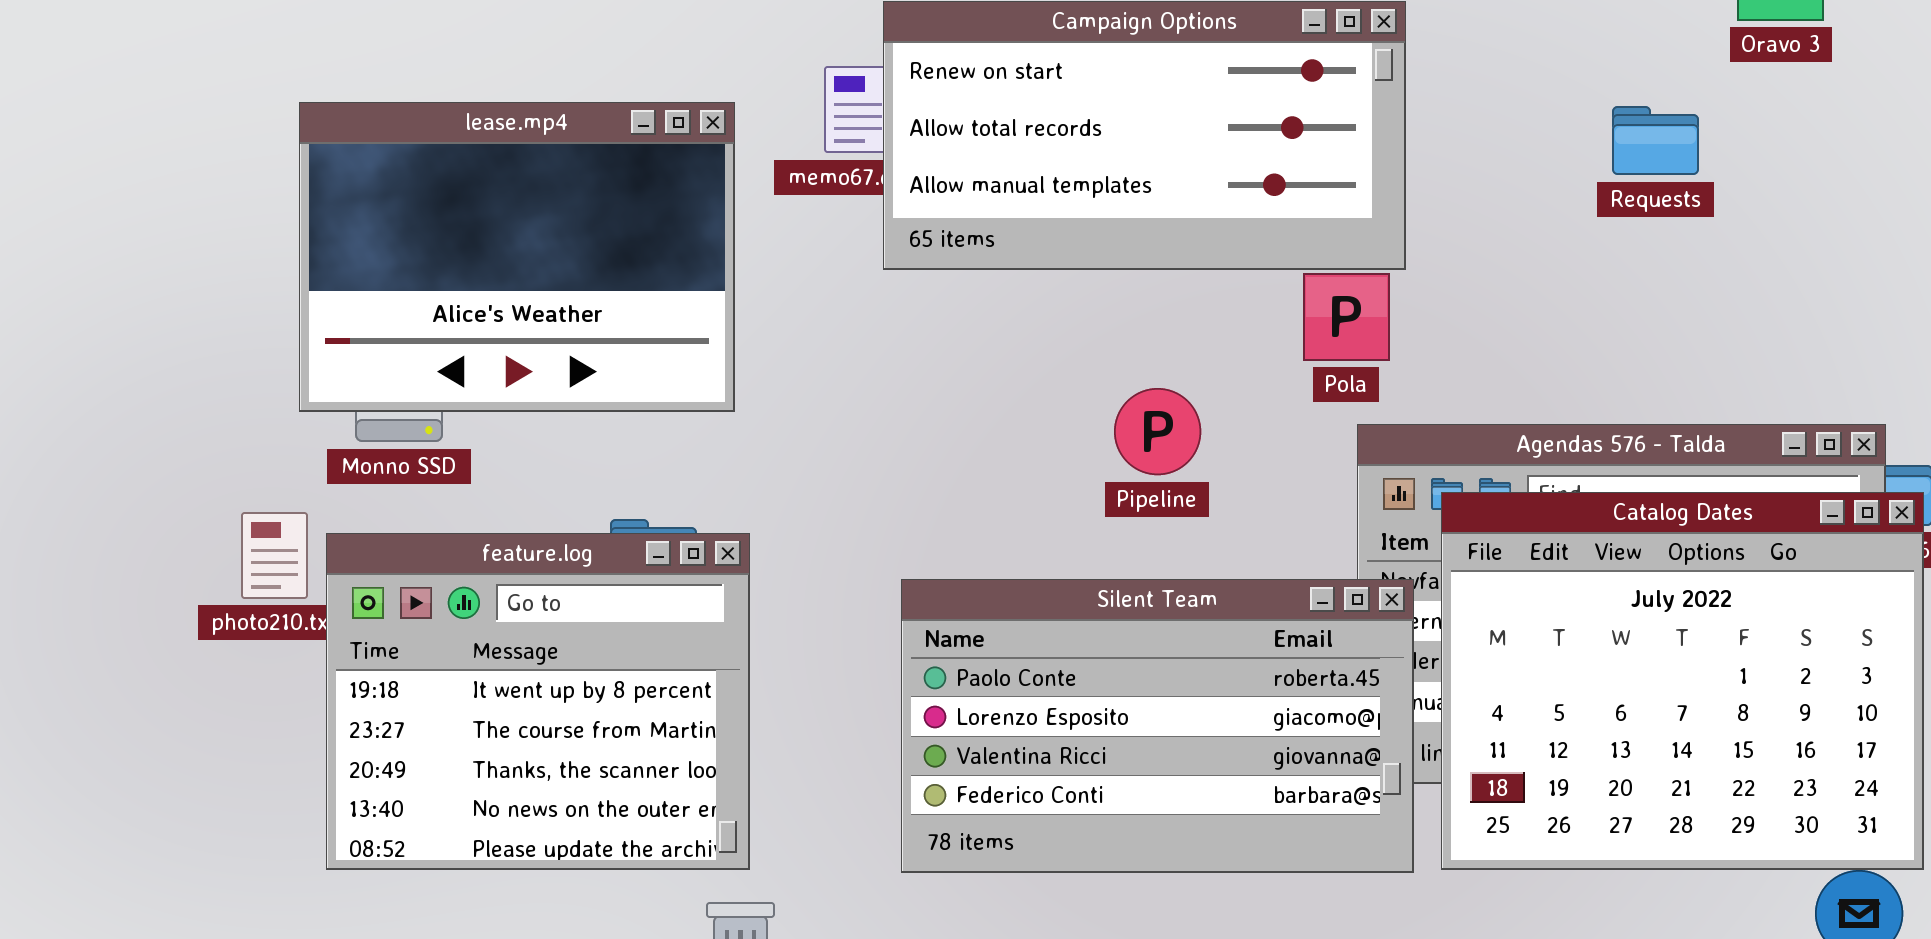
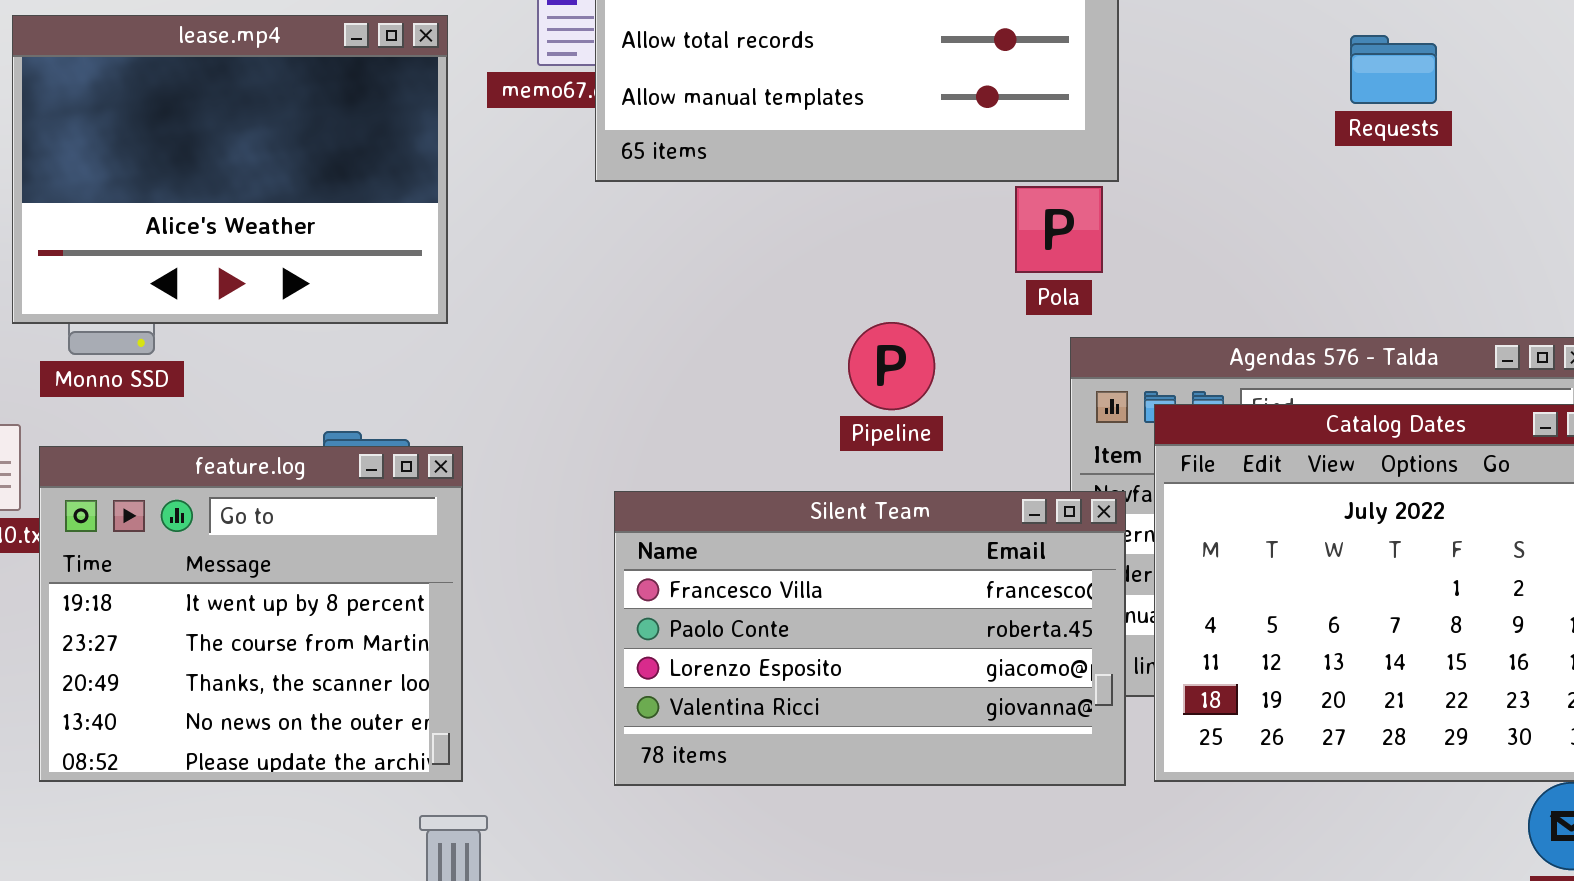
Requests: [1612,106,1699,175] -> [1350,35,1437,104], moved
Pipeline: [1114,388,1201,475] -> [848,322,935,410], moved
Silent Team: [901,579,1414,873] -> [614,491,1126,786], scrolled up 1 row

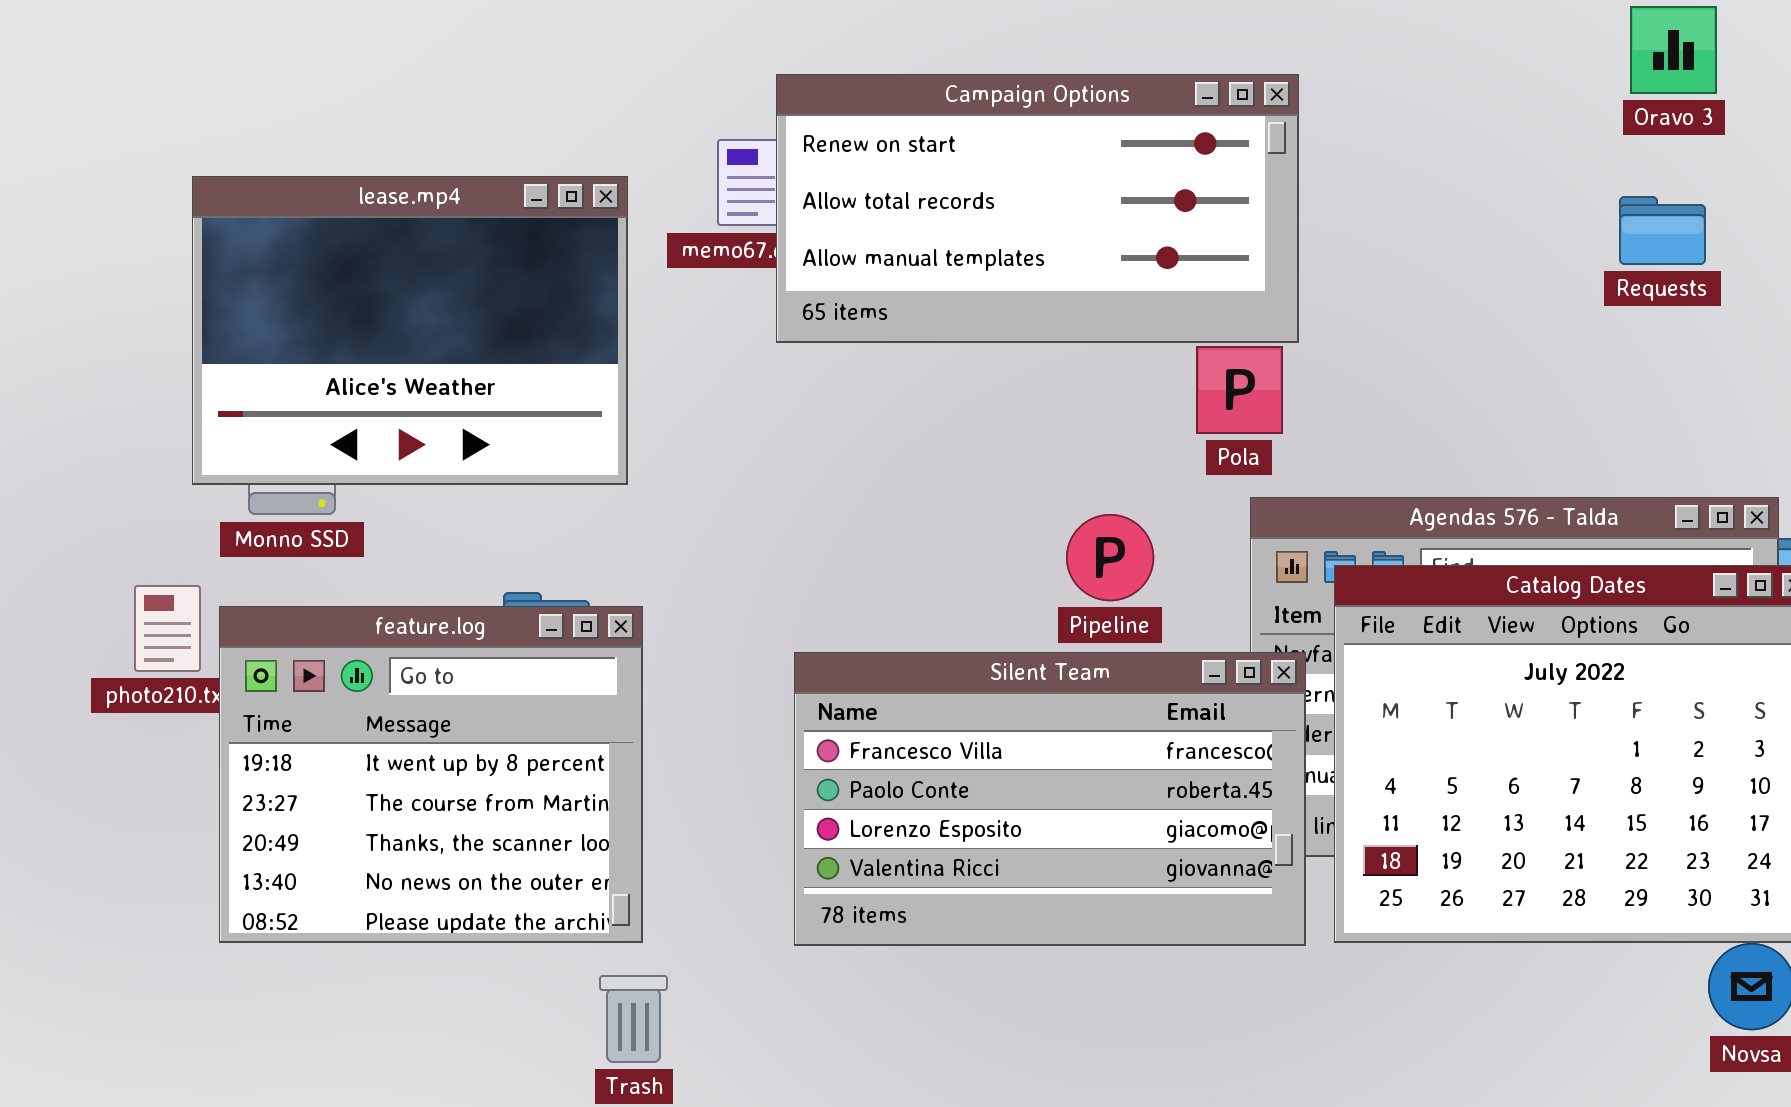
Requests: [1350,35,1437,104] -> [1619,196,1706,265], moved
Pipeline: [848,322,935,410] -> [1066,514,1154,601], moved

